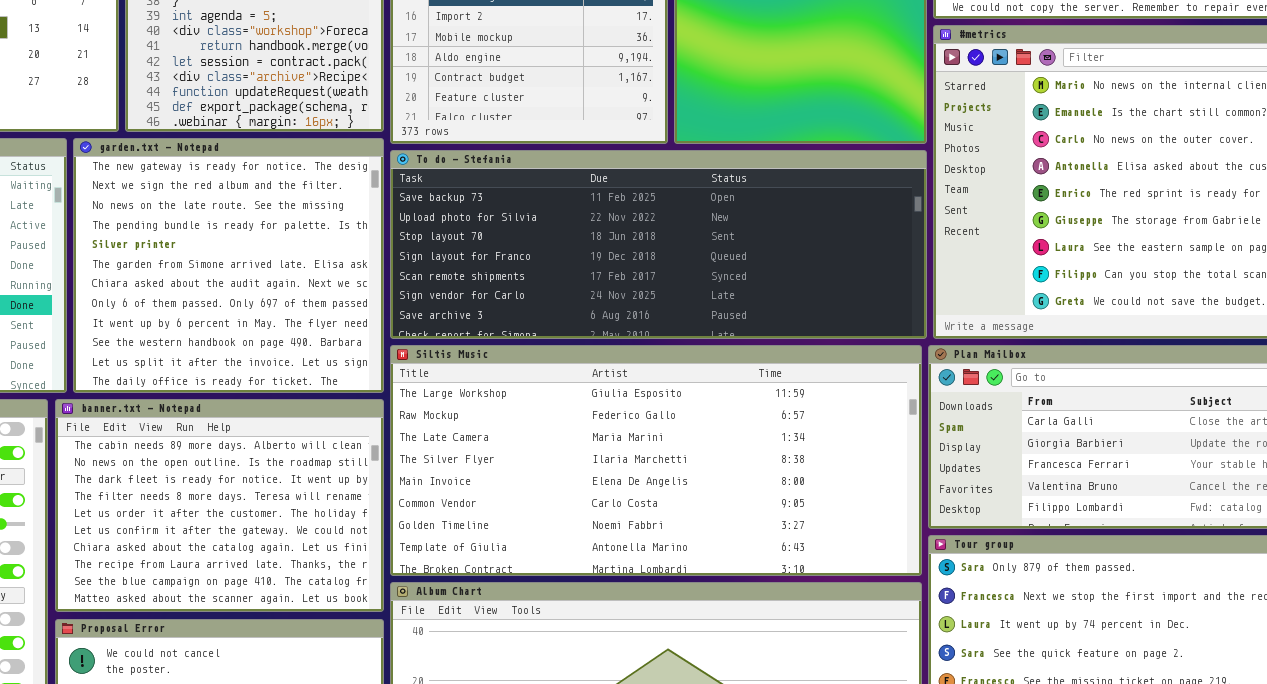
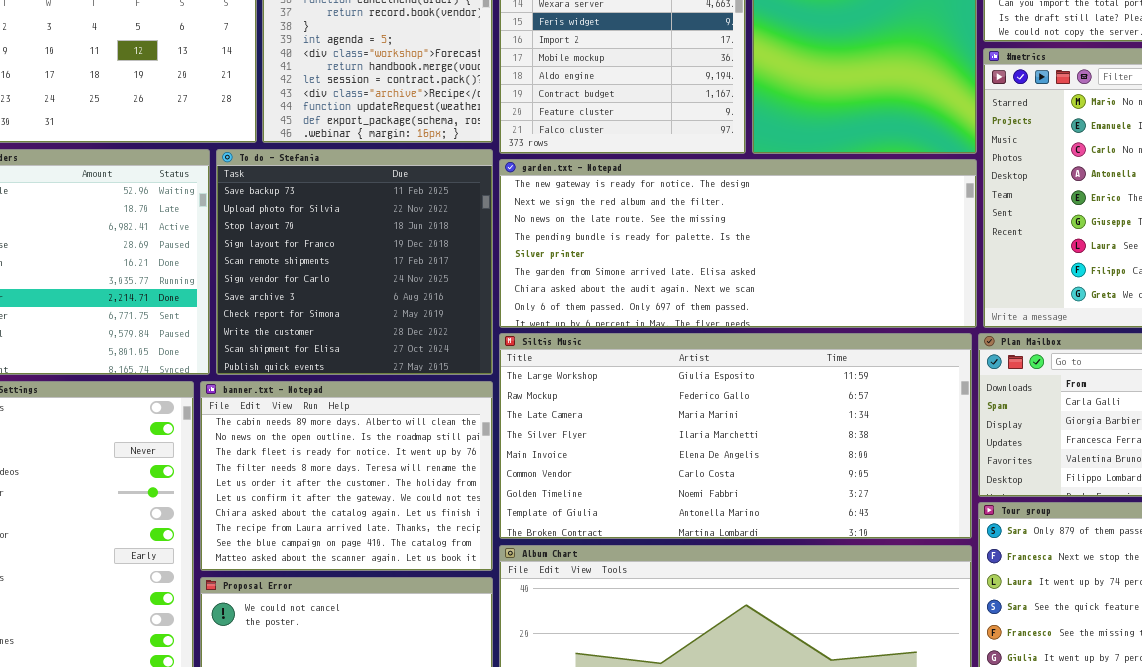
garden.txt - Notepad: [73,138,384,393] -> [499,159,977,328], moved, resized
To do - Stefania: [390,150,927,339] -> [216,149,493,375], moved, resized

